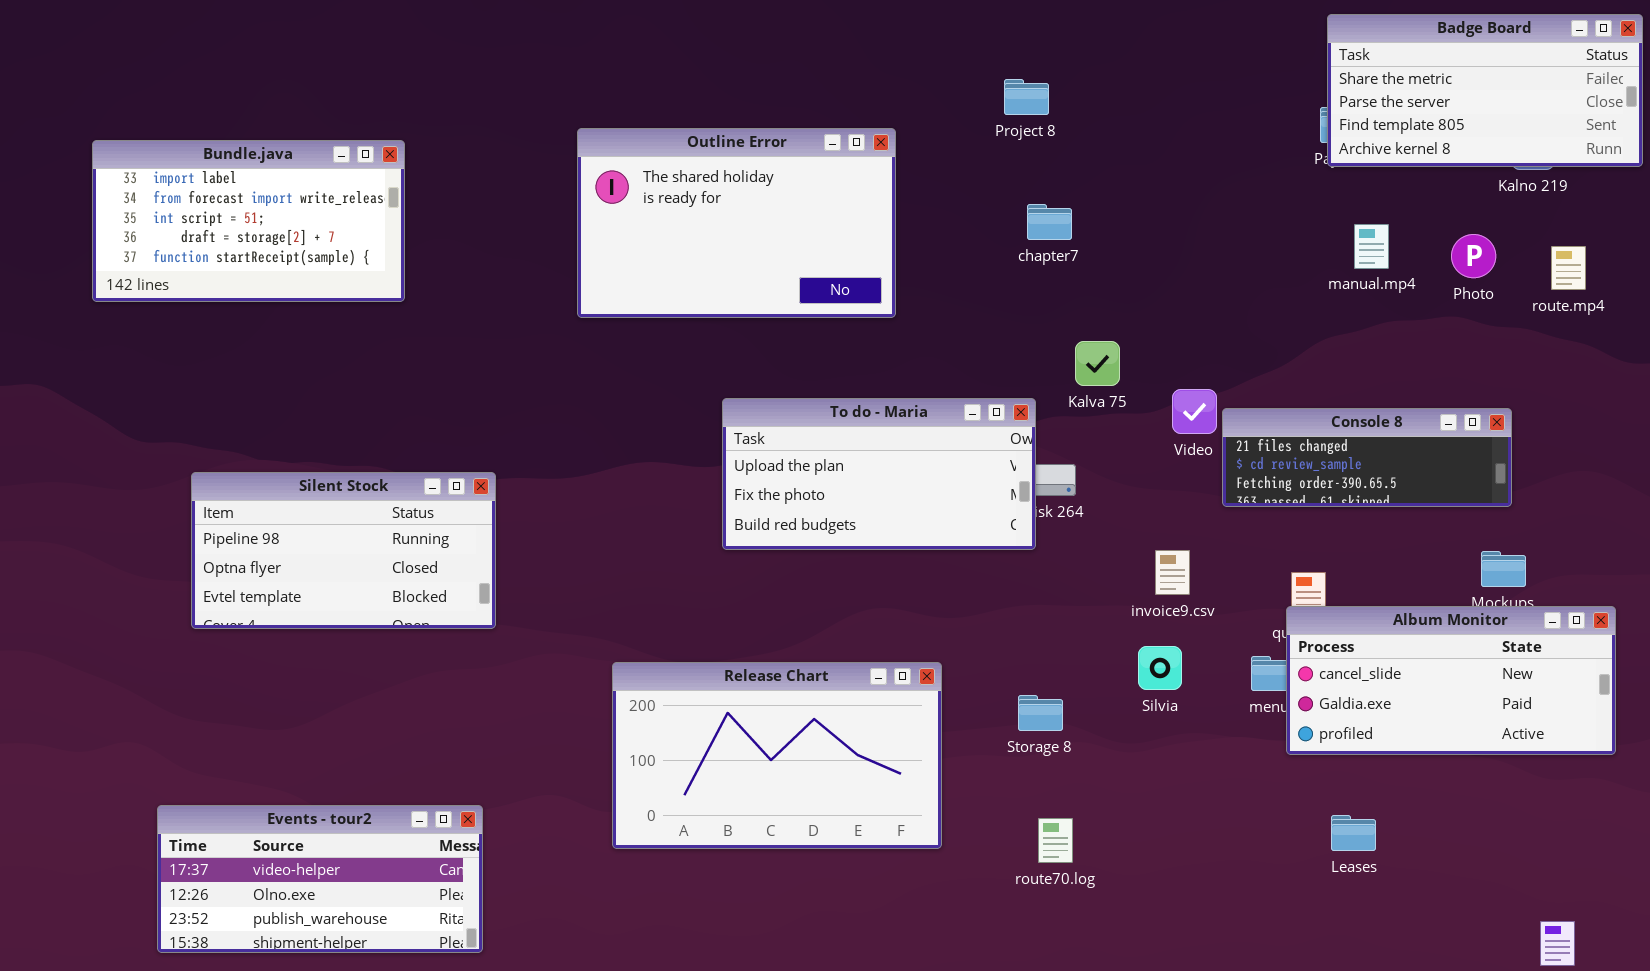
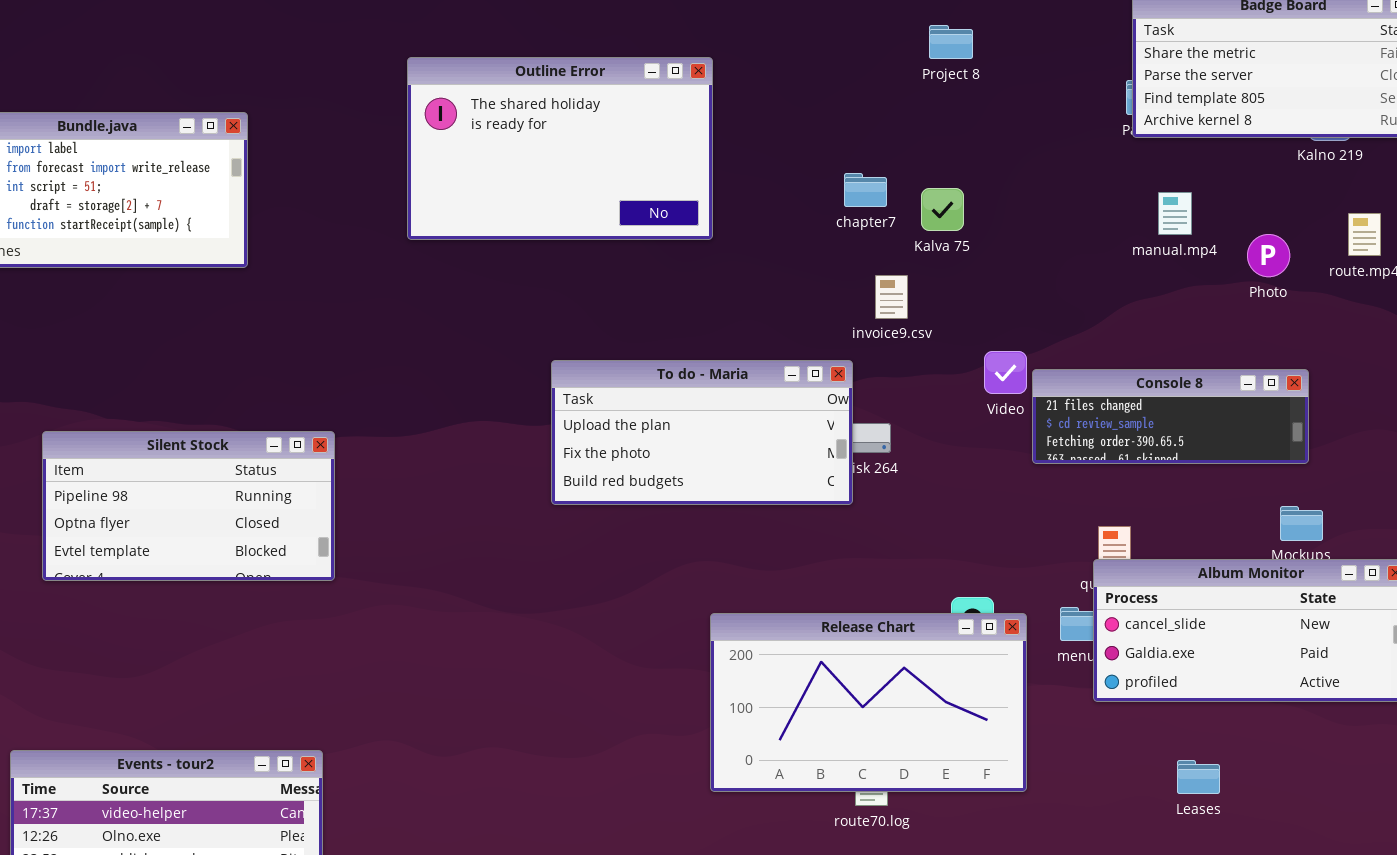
Project 8: [1004,79,1049,115] -> [929,25,973,59], moved
Outline Error: [577,128,896,318] -> [407,57,713,240], moved
Photo: [1451,234,1496,278] -> [1247,234,1290,277], moved
Kalva 75: [1075,341,1120,386] -> [921,188,964,231], moved
invoice9.csv: [1155,550,1190,595] -> [875,275,908,319], moved
Release Chart: [612,662,942,849] -> [710,613,1027,792], moved
Leases: [1331,815,1376,851] -> [1177,760,1220,794], moved

